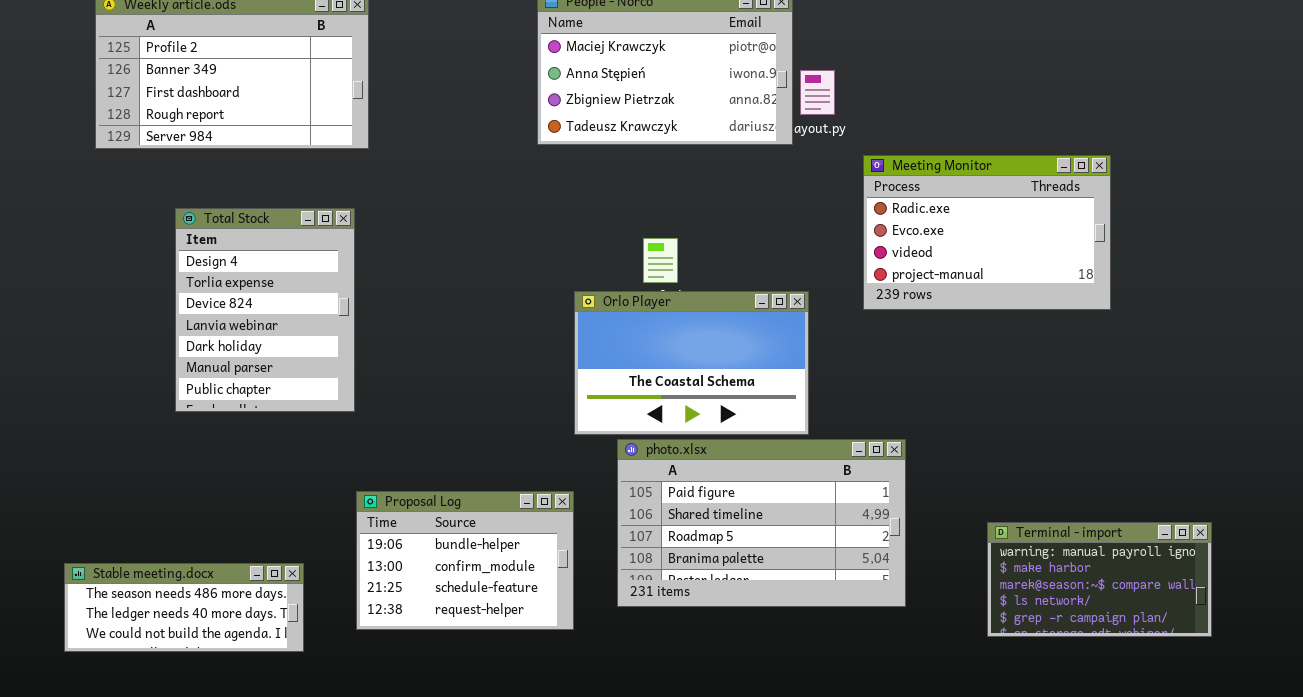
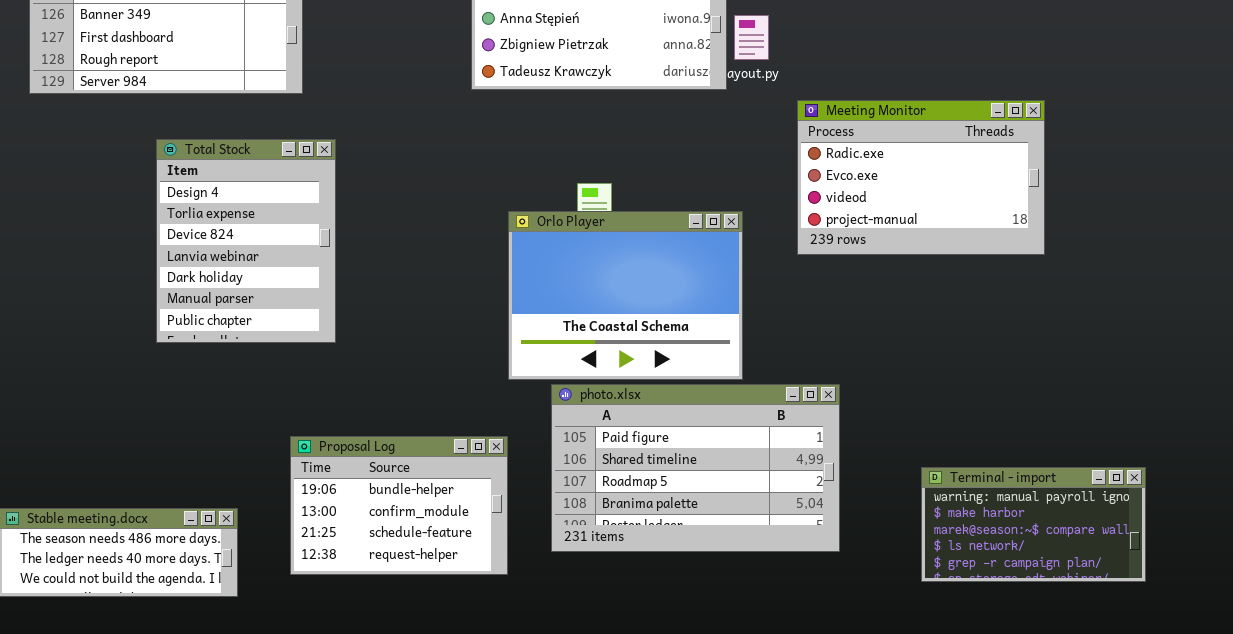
Total Stock: [175,208,355,412] -> [156,139,336,343], moved
Orlo Player: [574,291,809,435] -> [508,211,743,380], resized

